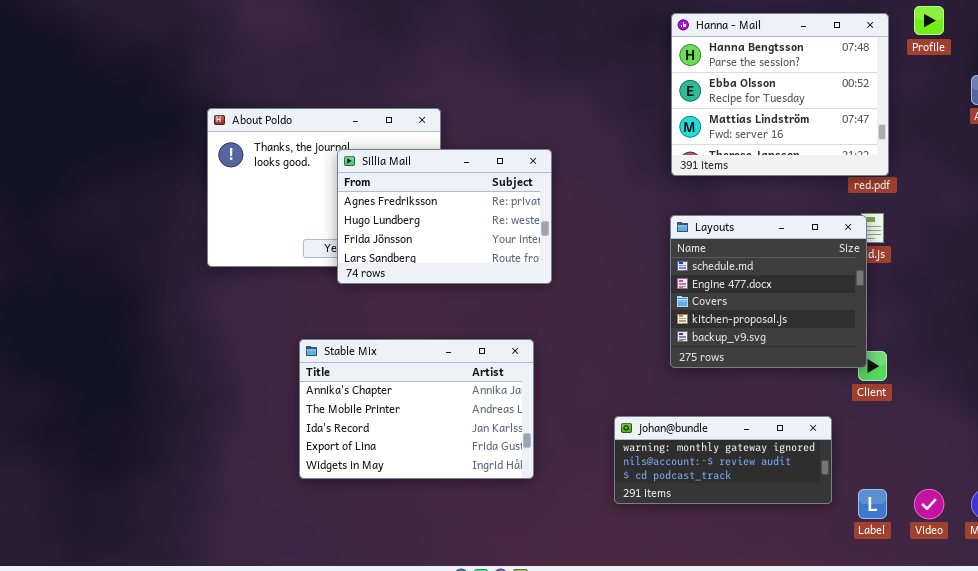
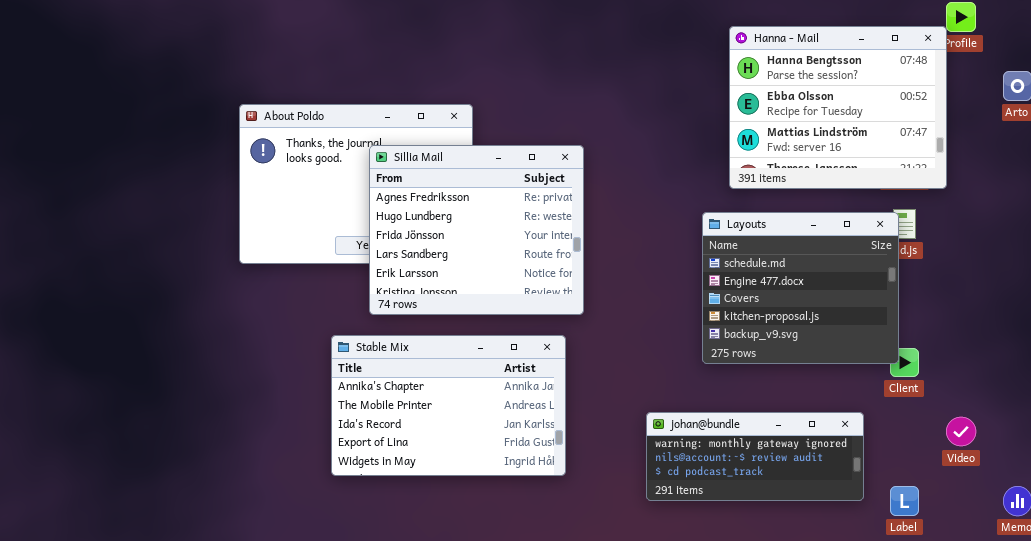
Hanna - Mail: [671,13,889,176] -> [729,26,947,189], moved
Sillia Mail: [337,149,552,284] -> [369,145,584,315], resized
Video: [914,489,944,519] -> [946,417,976,446], moved

